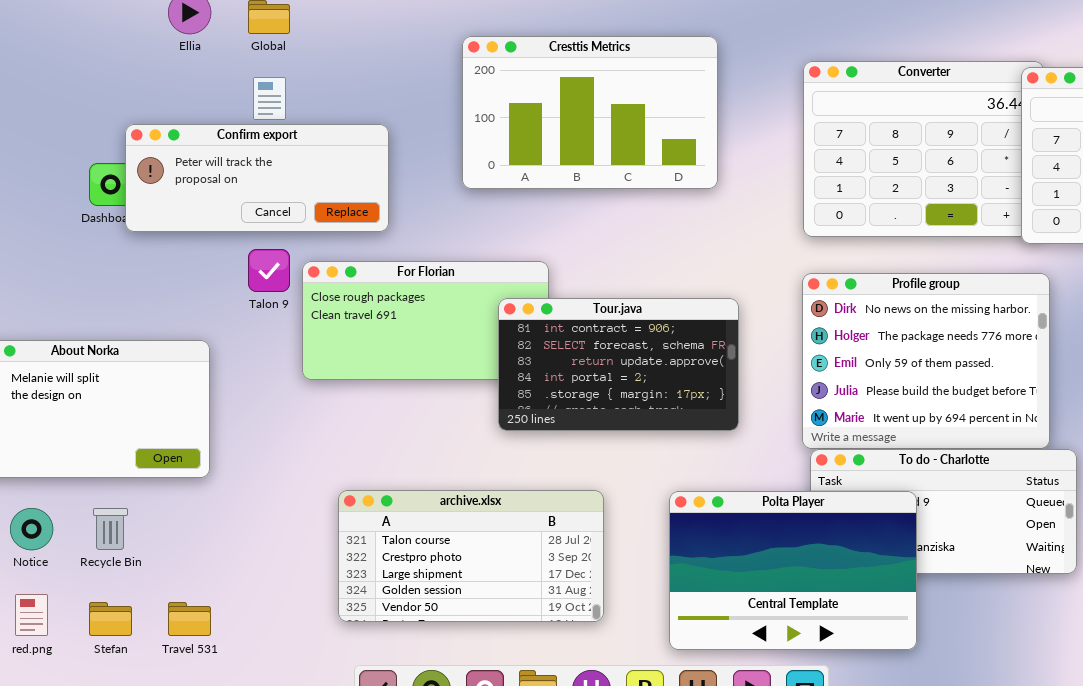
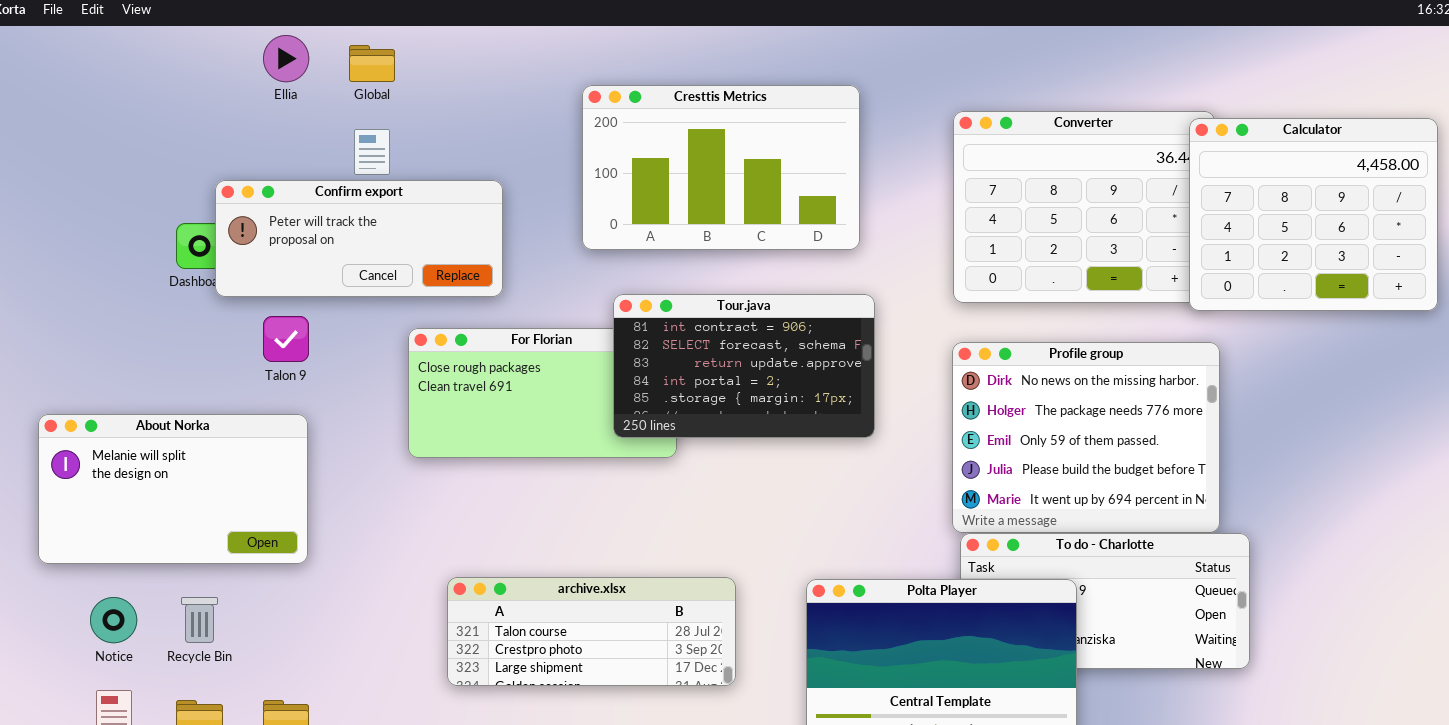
Talon 9: [248,249,290,292] -> [263,316,309,362], moved
Tour.java: [498,298,739,431] -> [613,294,875,438], moved
archive.xlsx: [338,490,604,622] -> [447,577,736,686], resized

